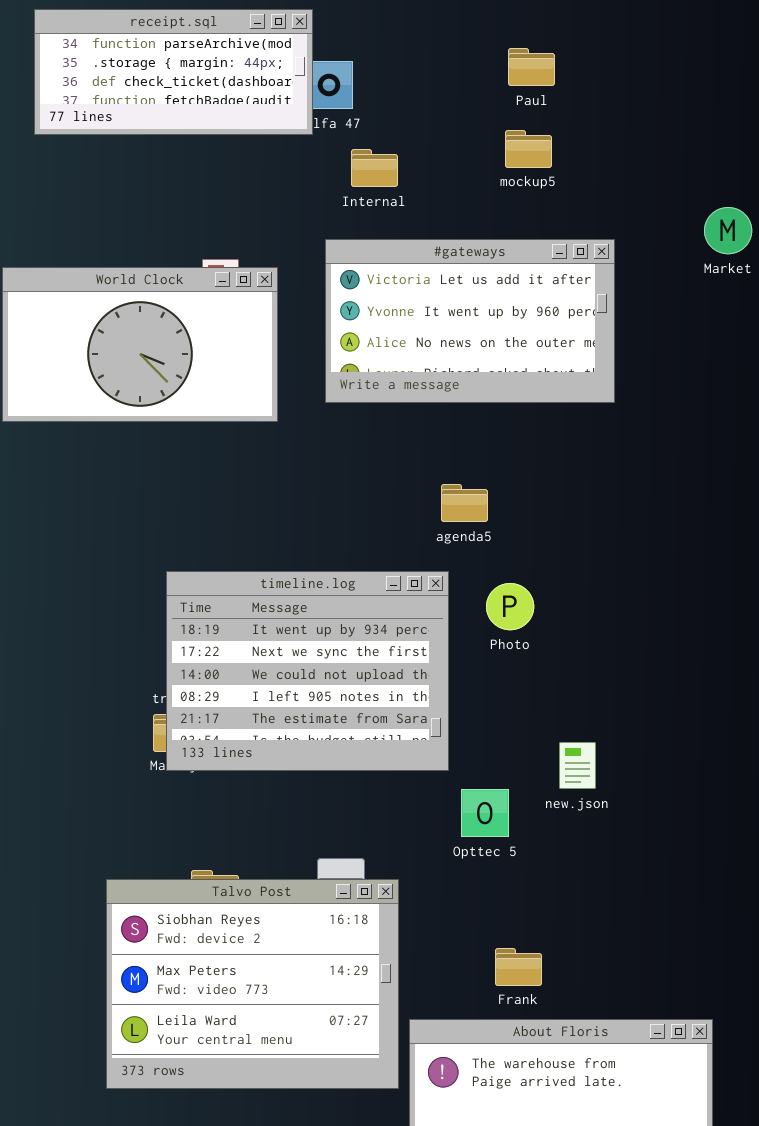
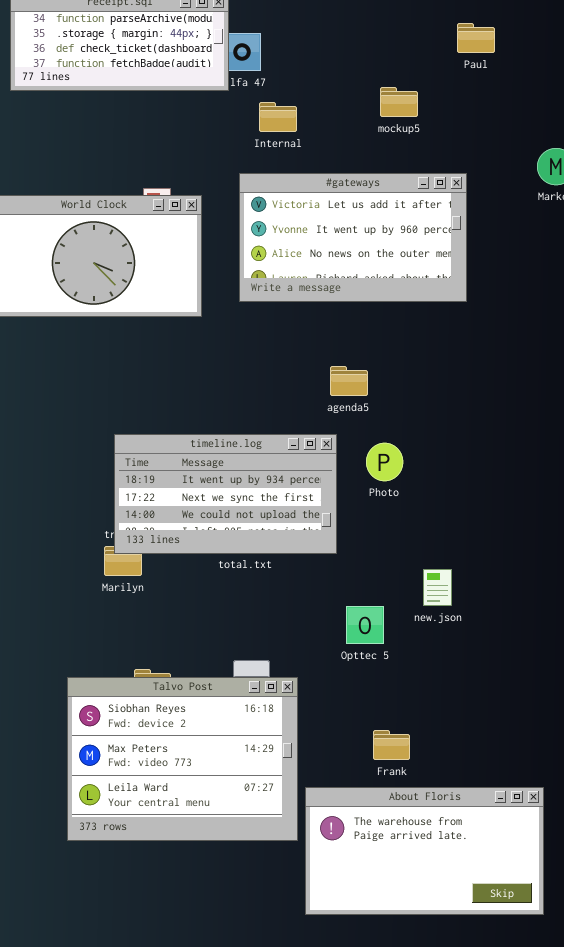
Paul: [508,48,555,86] -> [457,23,495,53], moved
timeline.log: [166,571,449,771] -> [114,434,337,554], resized

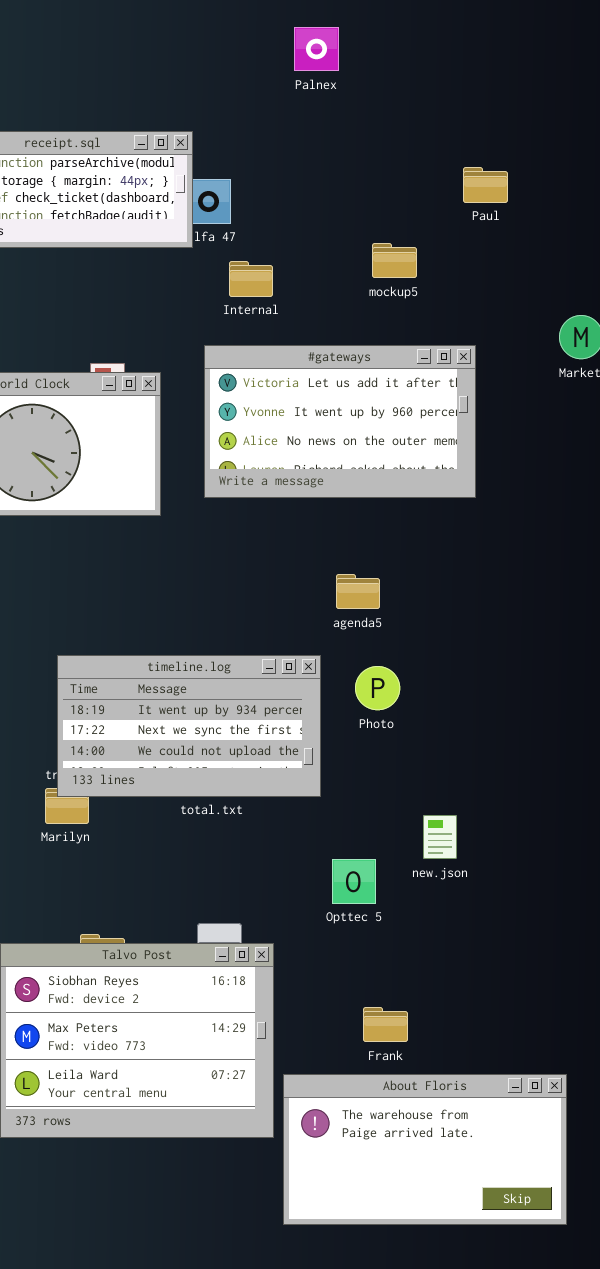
agenda5: [330,366,368,396] -> [336,574,380,609], moved

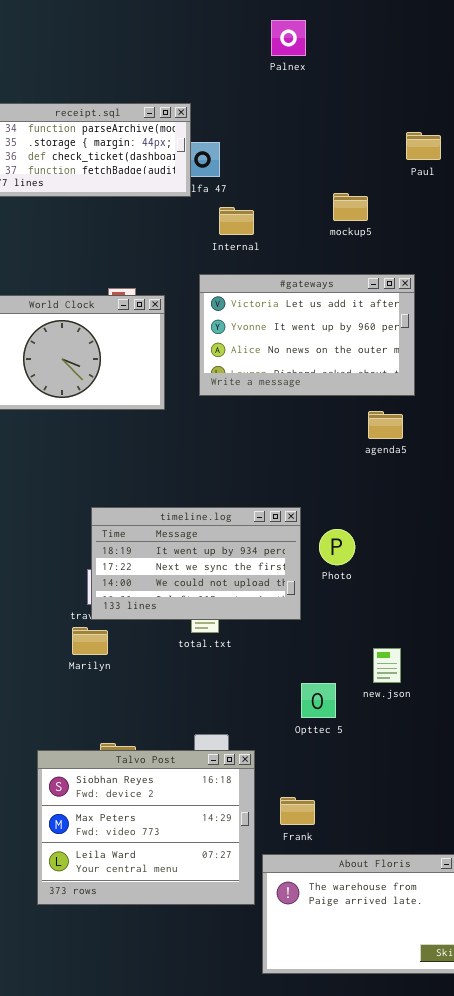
agenda5: [336,574,380,609] -> [368,411,403,439], moved
timeline.log: [57,655,321,797] -> [91,507,301,620], moved
Frank: [363,1007,408,1042] -> [280,797,315,825], moved

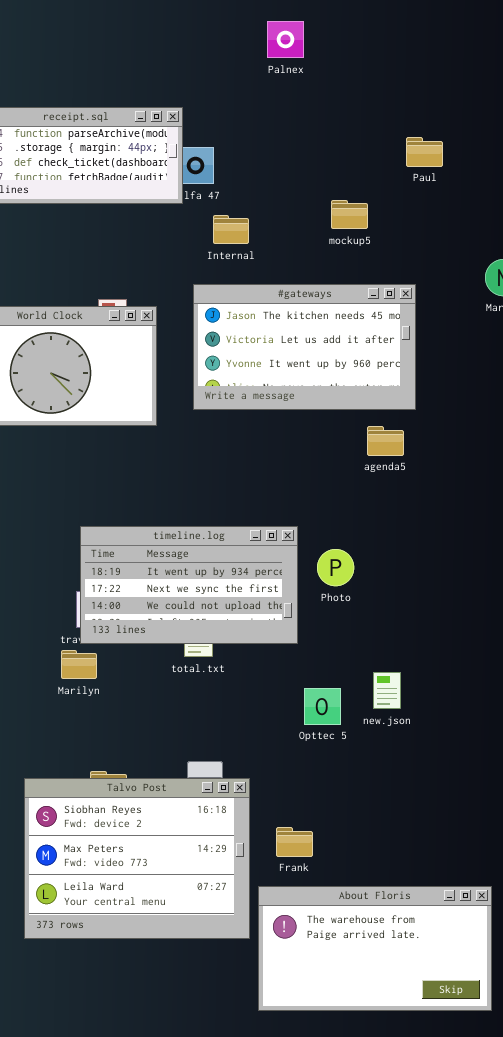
#gateways: [199,274,415,396] -> [193,284,416,410], scrolled up 1 row
Opttec 5: [301,683,336,718] -> [304,688,341,725], moved

